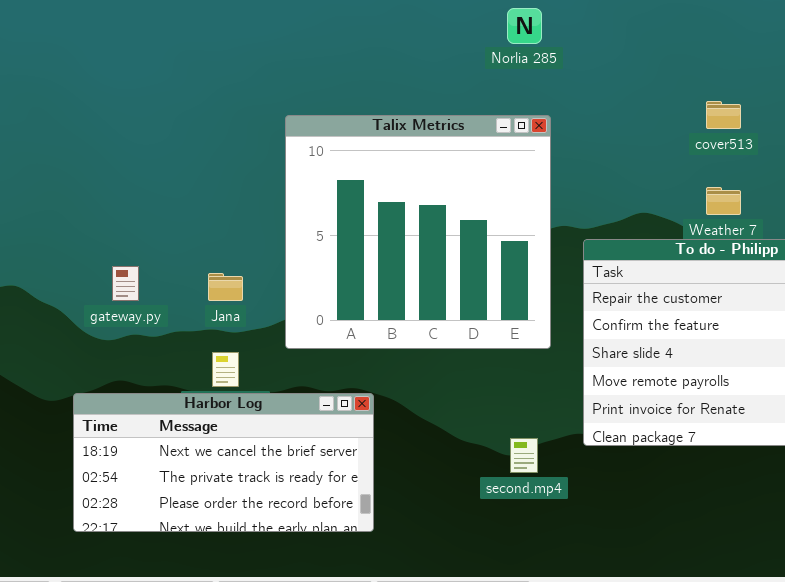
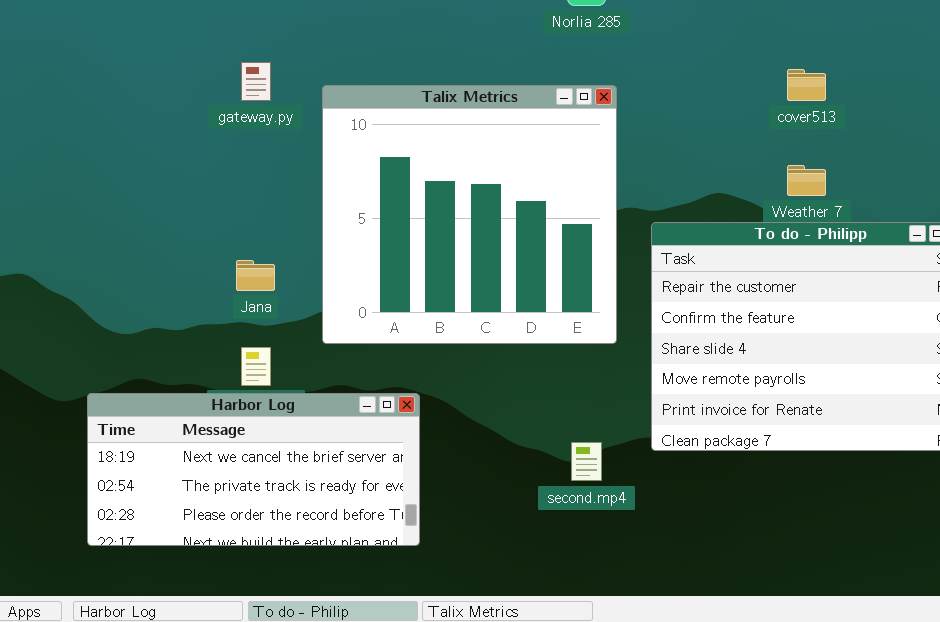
gateway.py: [112,266,139,301] -> [241,62,271,101], moved

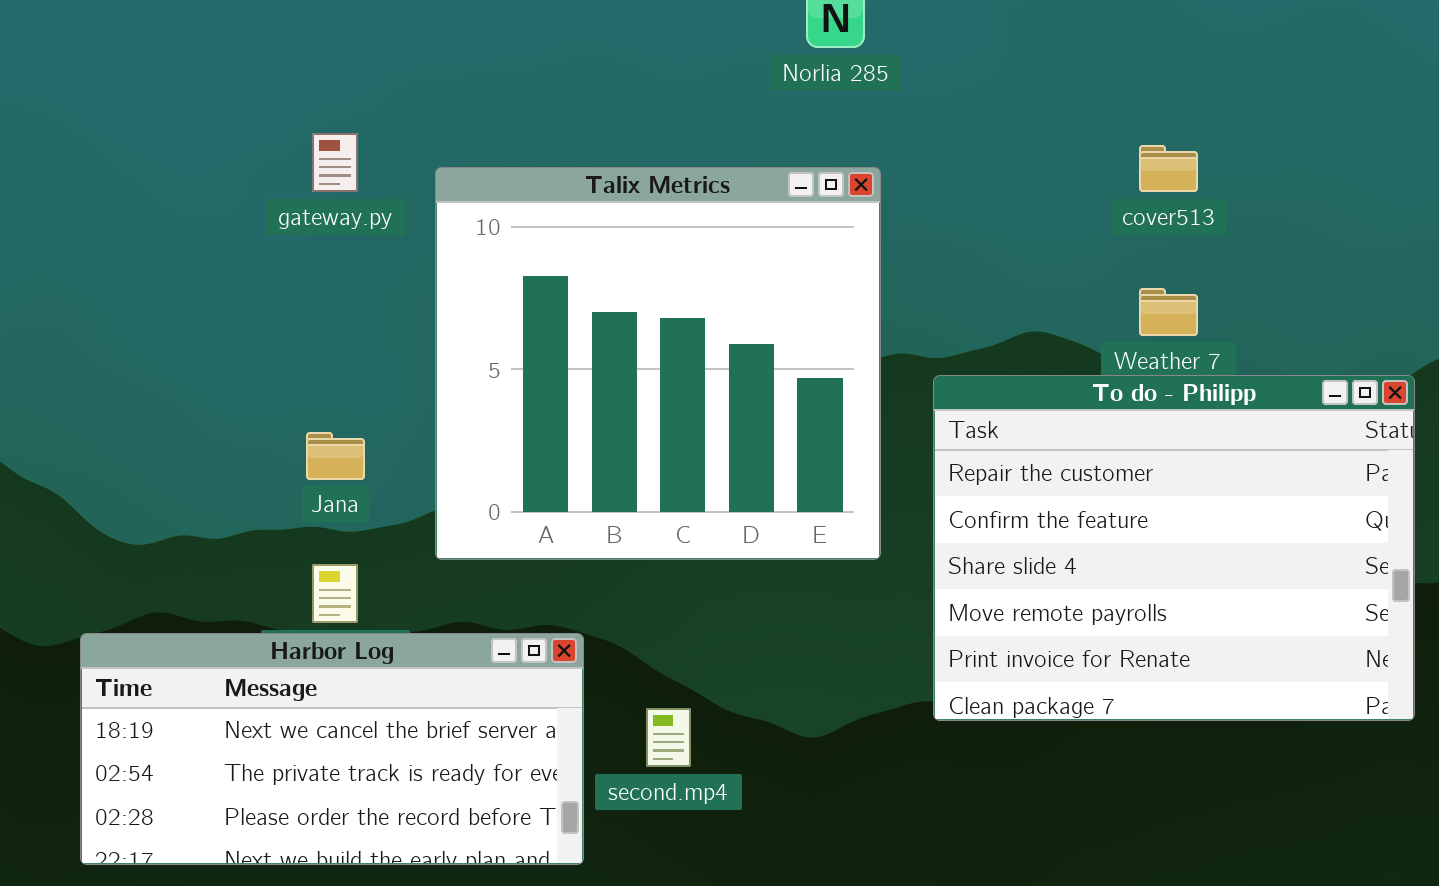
second.mp4: [571,442,602,481] -> [646,708,691,767], moved

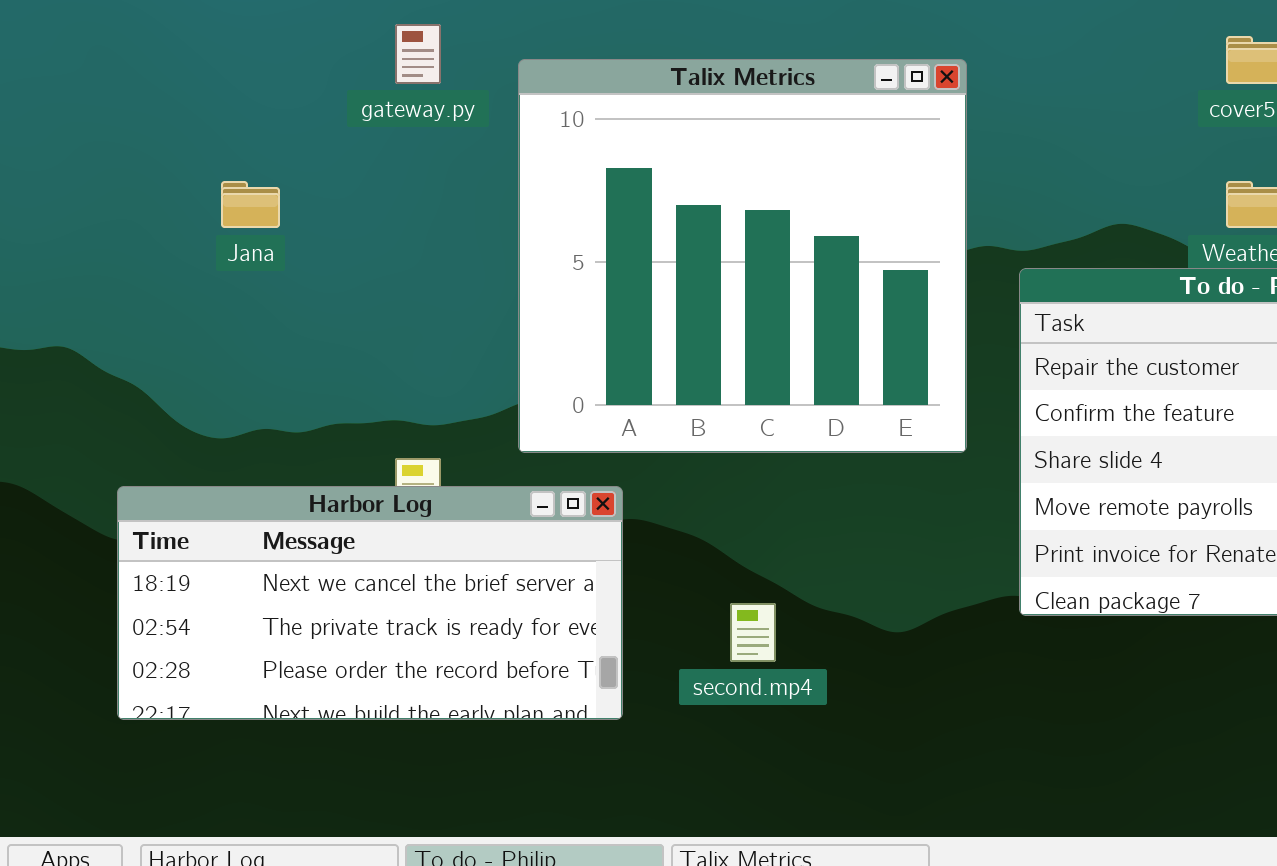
Jana: [306,432,365,480] -> [221,181,280,228], moved
Harbor Log: [80,633,584,865] -> [117,486,623,720], moved

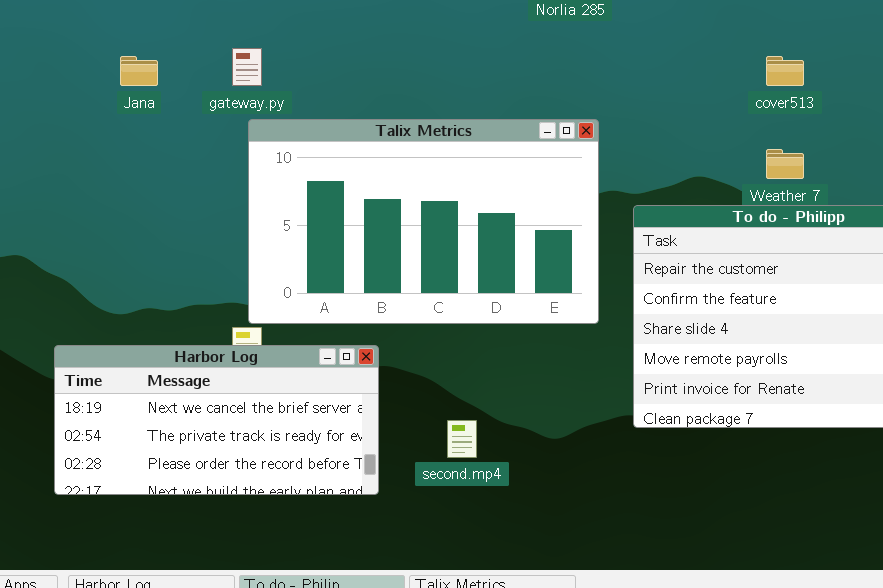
Talix Metrics: [518,59,967,453] -> [248,119,599,324], resized
Jana: [221,181,280,228] -> [120,56,158,86], moved

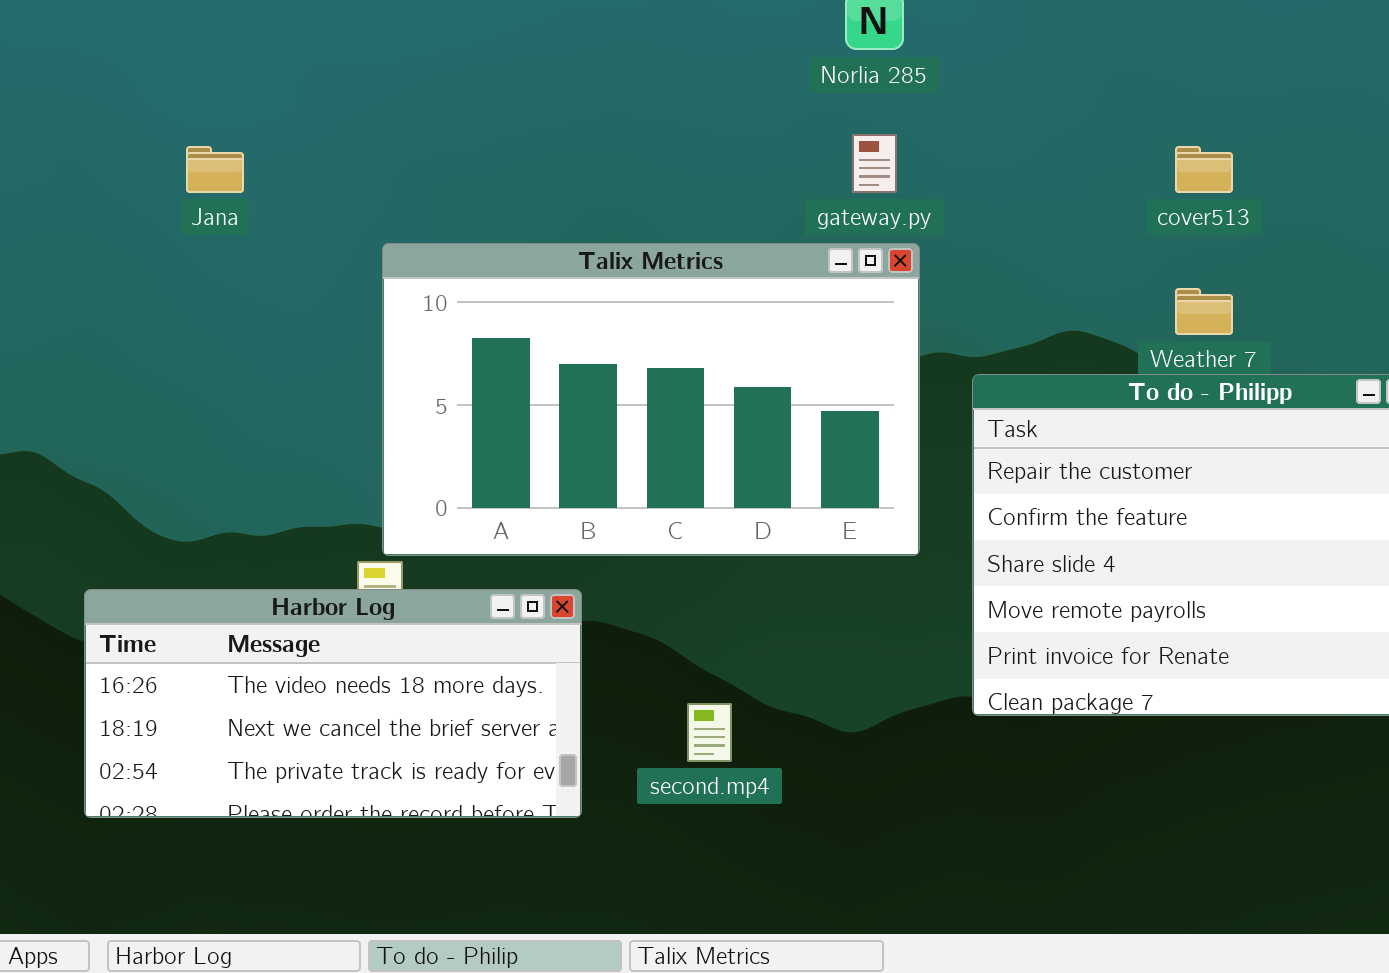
gateway.py: [232,48,262,86] -> [852,134,897,193], moved
Harbor Log: [54,345,379,495] -> [84,589,582,818], scrolled up 1 row

